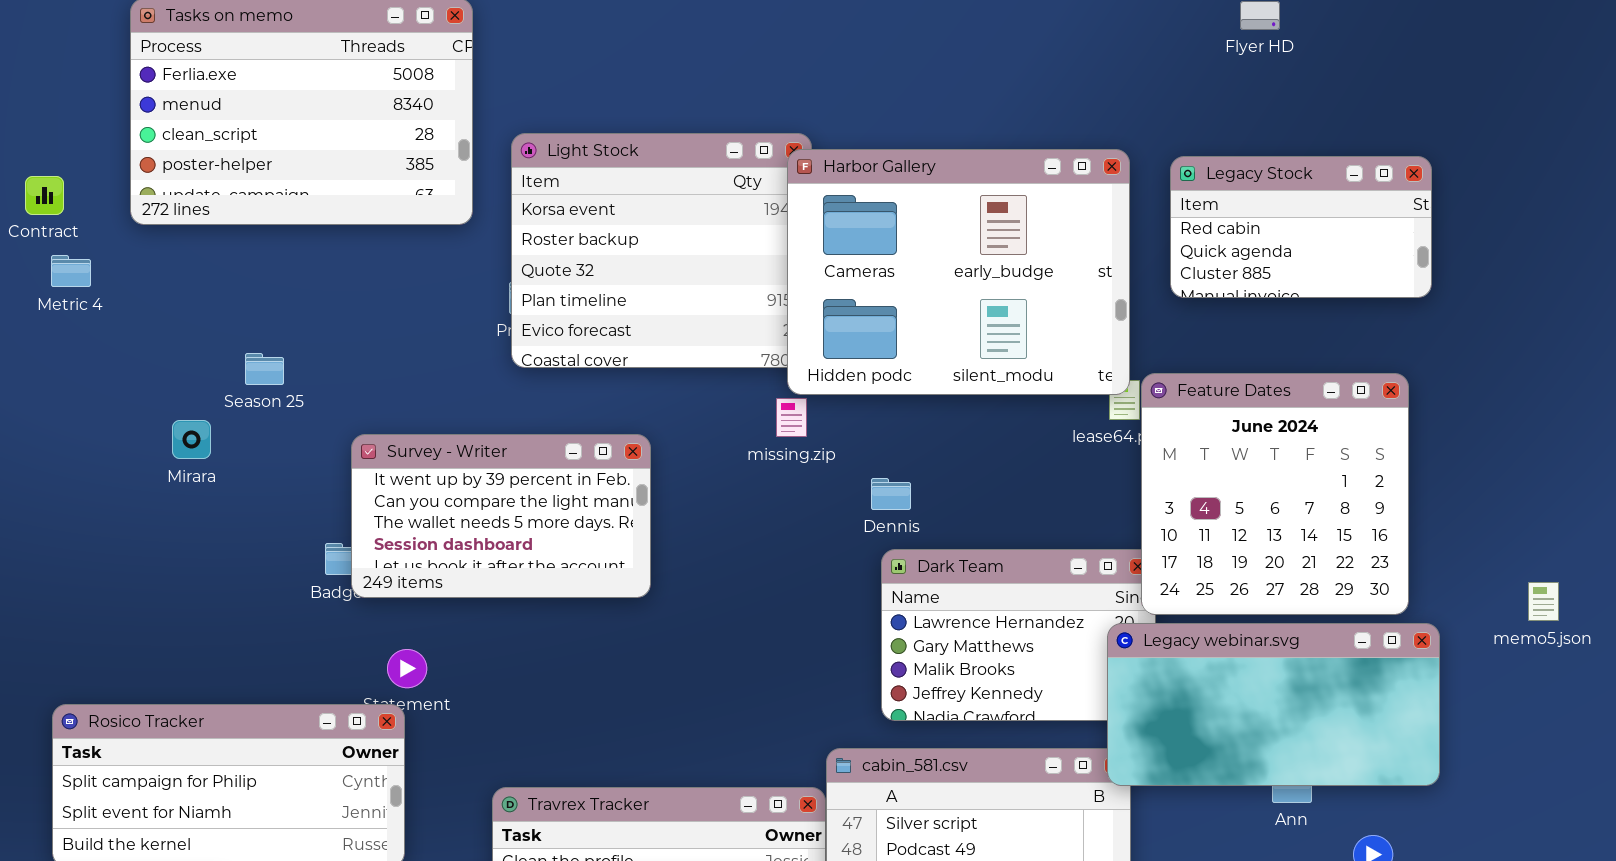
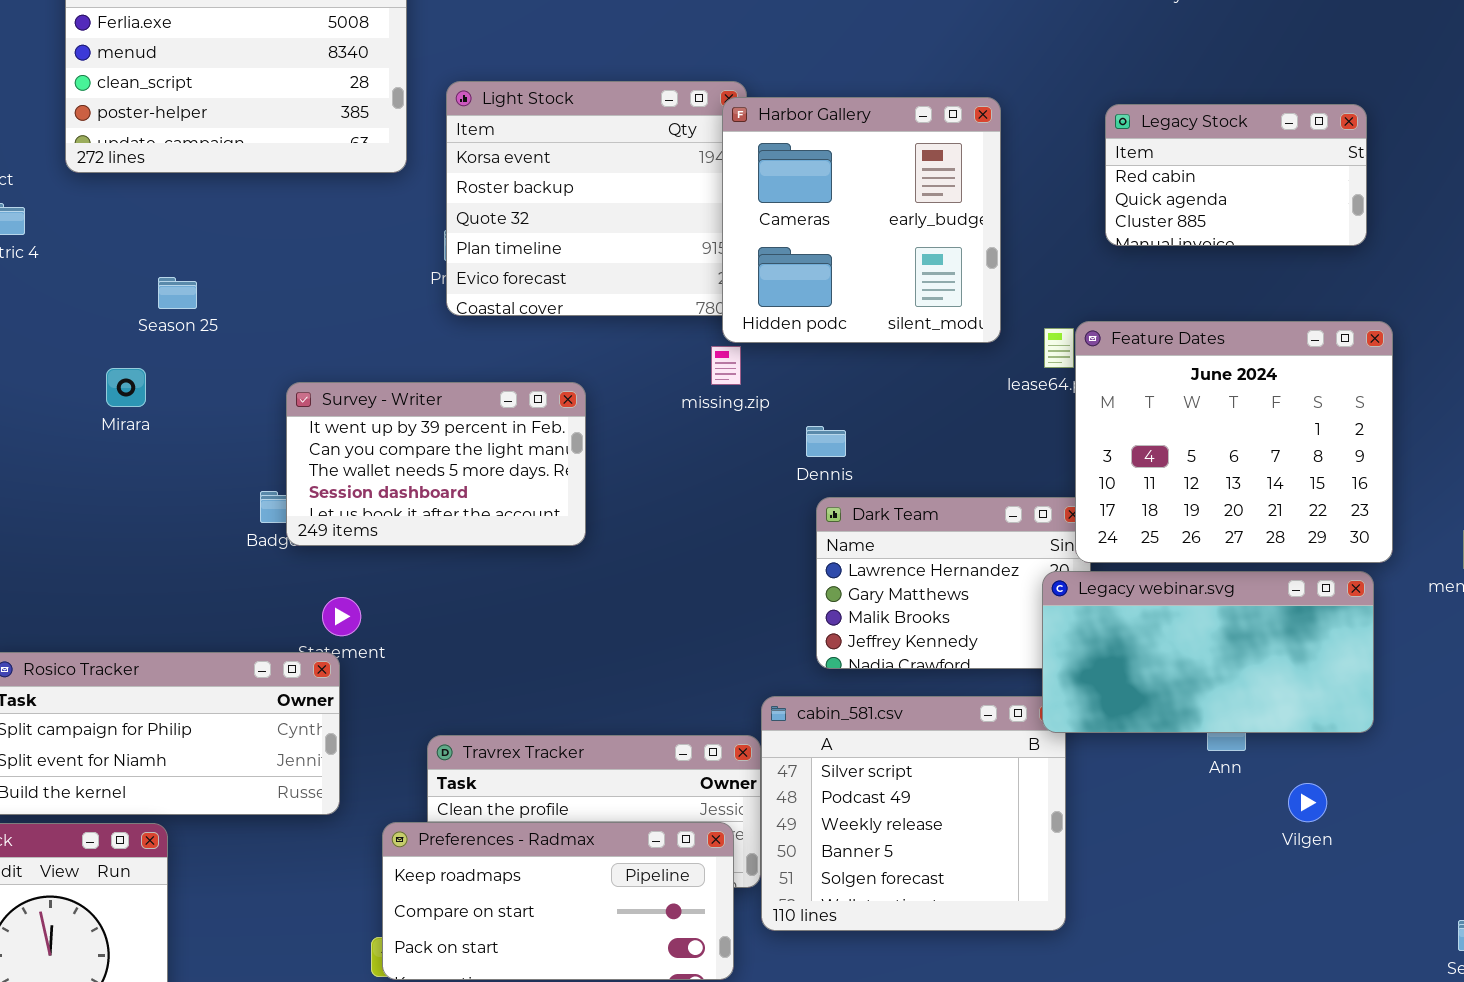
Harbor Gallery: [787,149,1130,395] -> [722,97,1001,343], resized
Season 25: [245,353,284,385] -> [158,277,197,309], moved
Feature Dates: [1141,373,1409,615] -> [1075,321,1393,563], resized

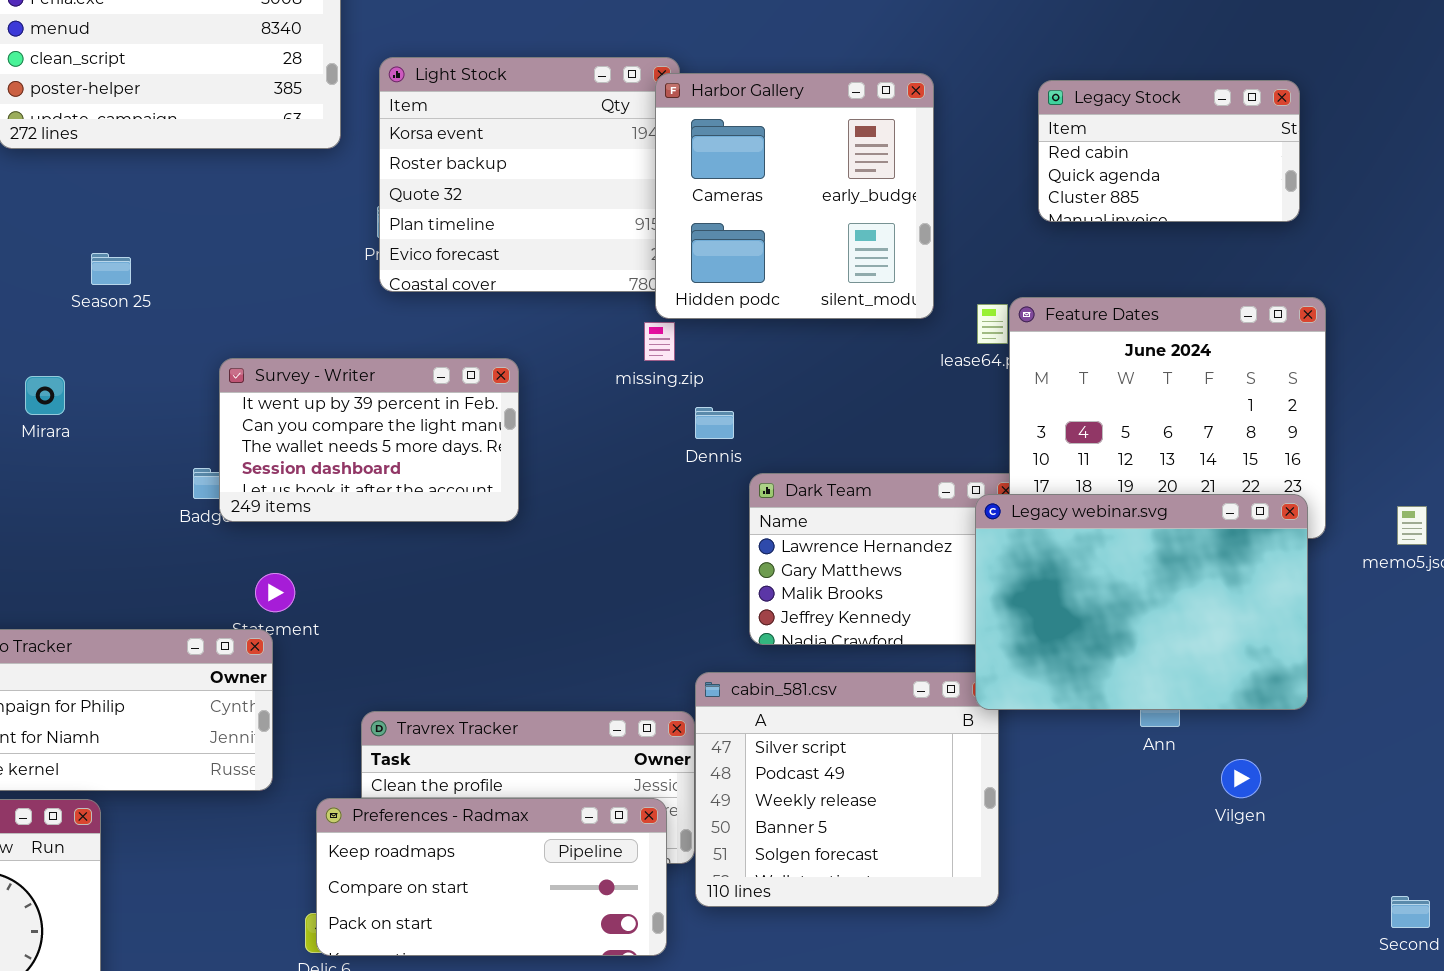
Mirara: [106,368,146,407] -> [25,376,65,415], moved
Dennis: [806,426,846,457] -> [695,407,734,439], moved
Legacy webinar.svg: [1042,571,1374,733] -> [975,494,1308,710], resized

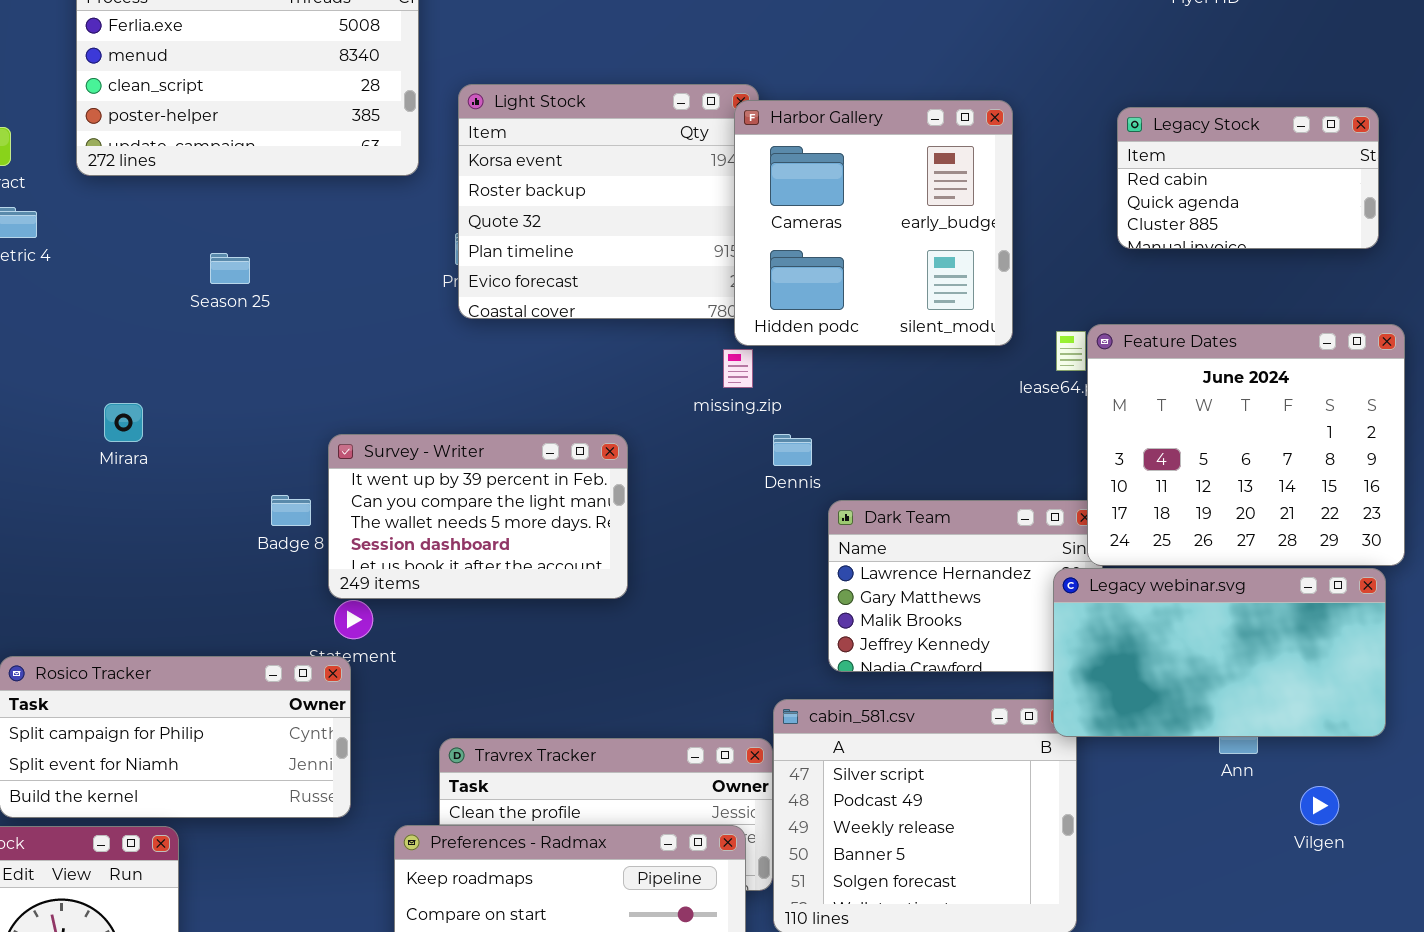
Season 25: [91,253,131,285] -> [210,253,250,284], moved
Survey - Writer: [219,358,519,522] -> [328,434,628,599], moved
Legacy webinar.svg: [975,494,1308,710] -> [1053,568,1386,737], resized

